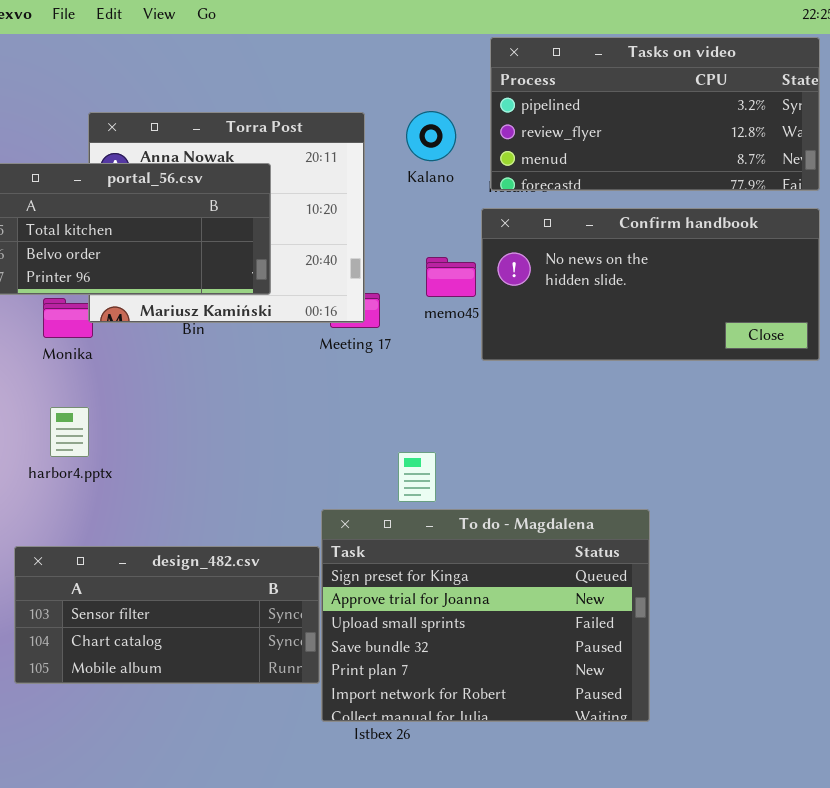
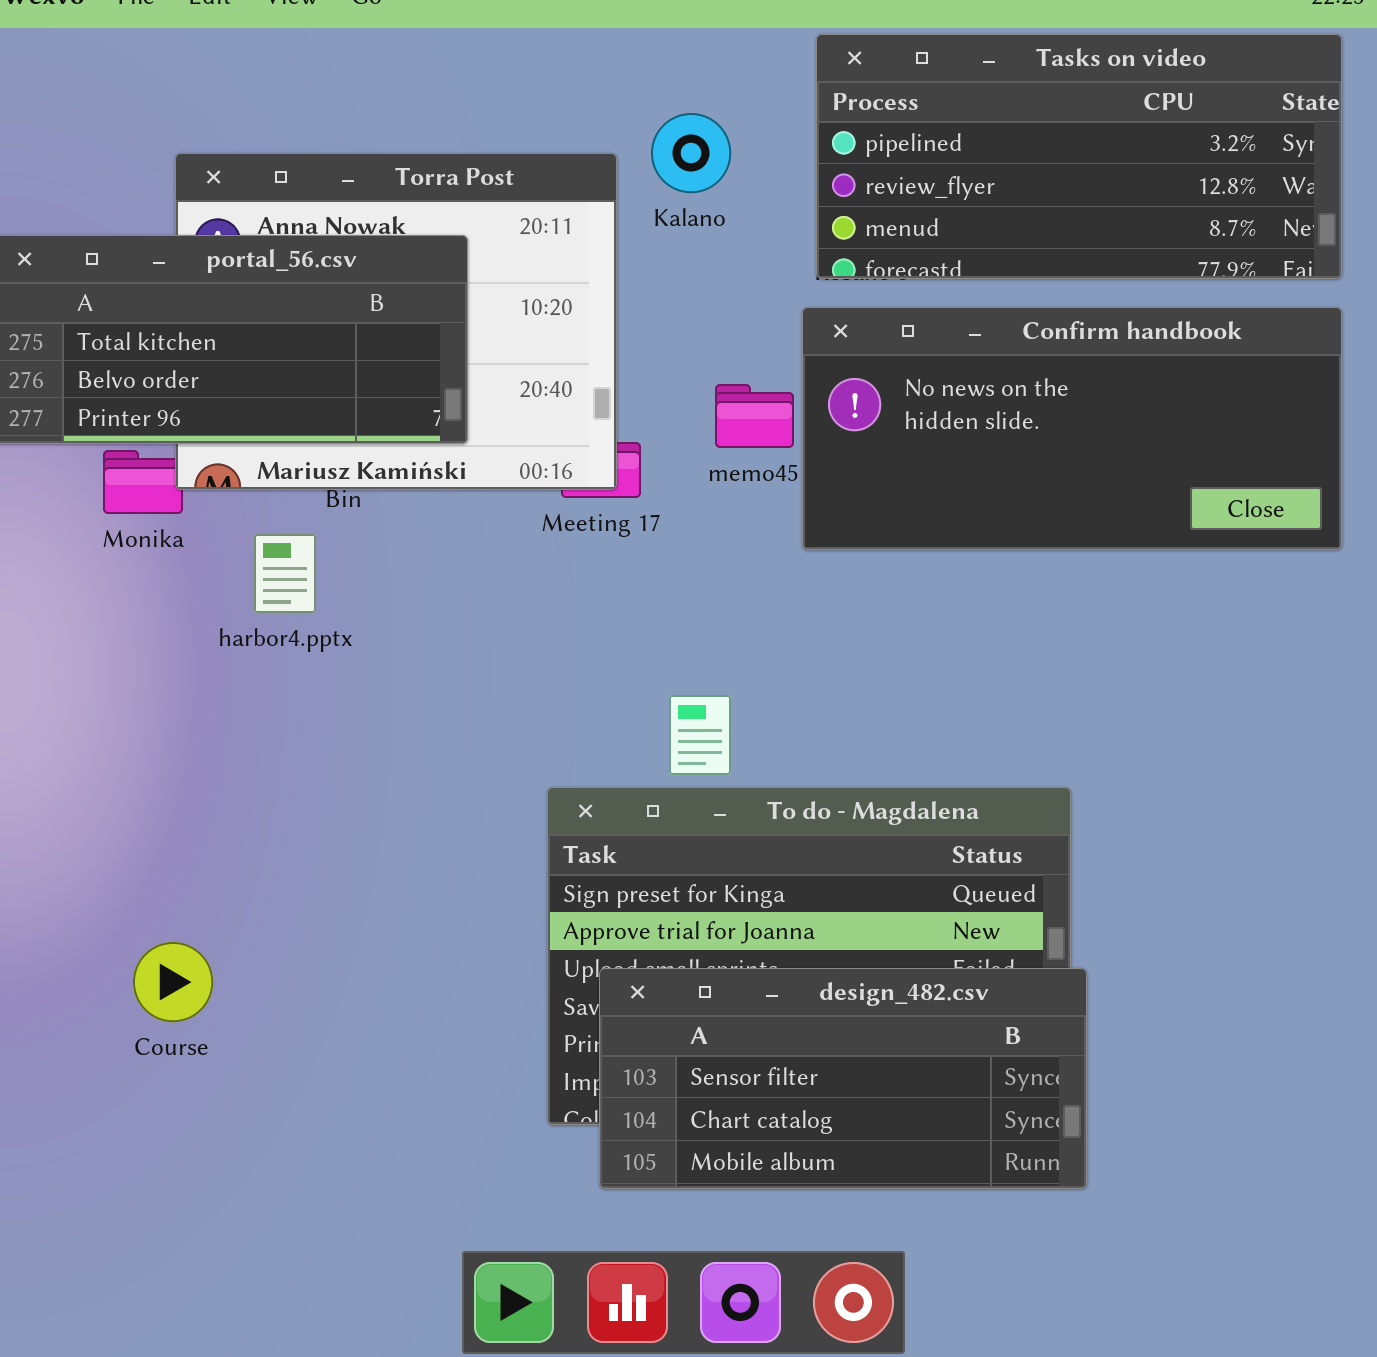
Kalano: [406,111,456,161] -> [651,113,731,193], moved
harbor4.pptx: [50,407,89,457] -> [254,534,316,613], moved
design_482.csv: [14,546,320,684] -> [599,968,1087,1189], moved

